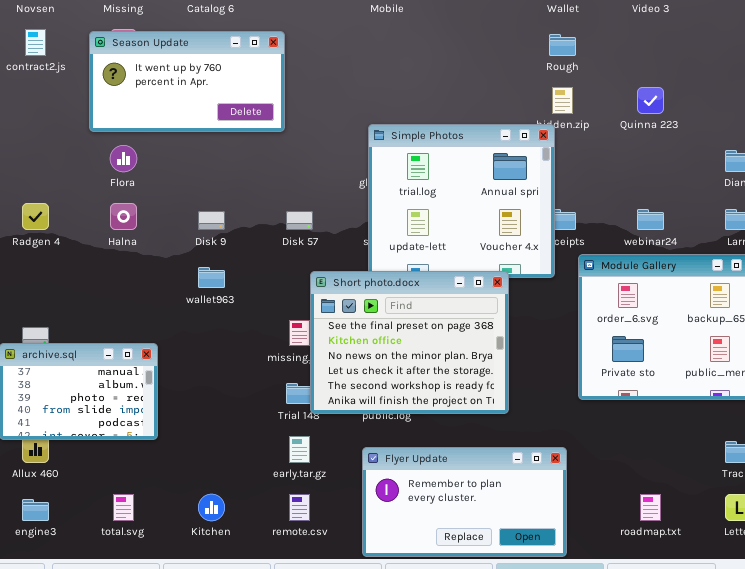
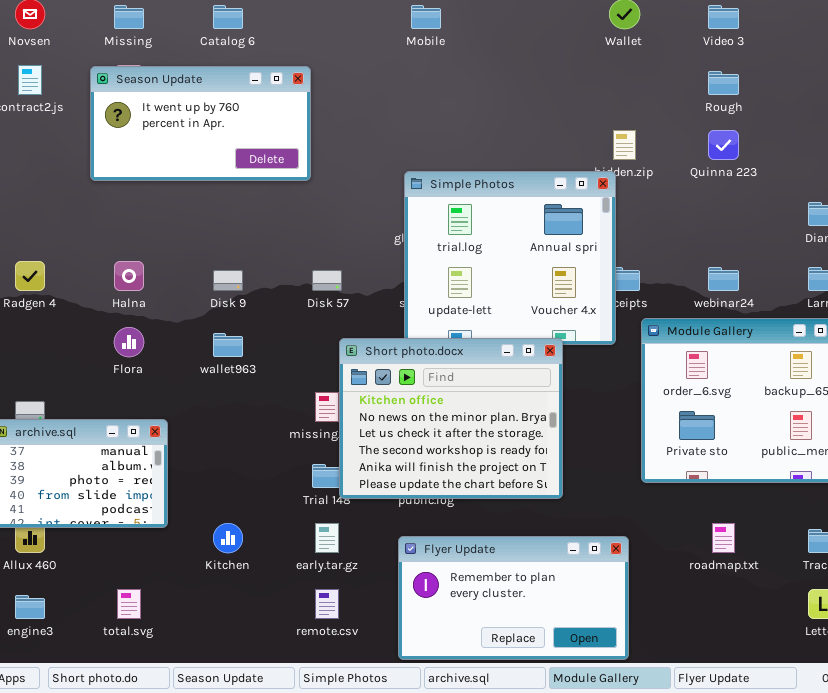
Rough: [549,34,576,56] -> [708,71,739,95], moved
Flora: [110,145,137,172] -> [114,327,144,357], moved
Short photo.docx: [310,271,509,414] -> [339,338,563,499], scrolled down 1 row
Kitchen: [198,494,225,521] -> [213,523,243,553], moved
roadmap.txt: [640,494,661,521] -> [712,523,735,553], moved

